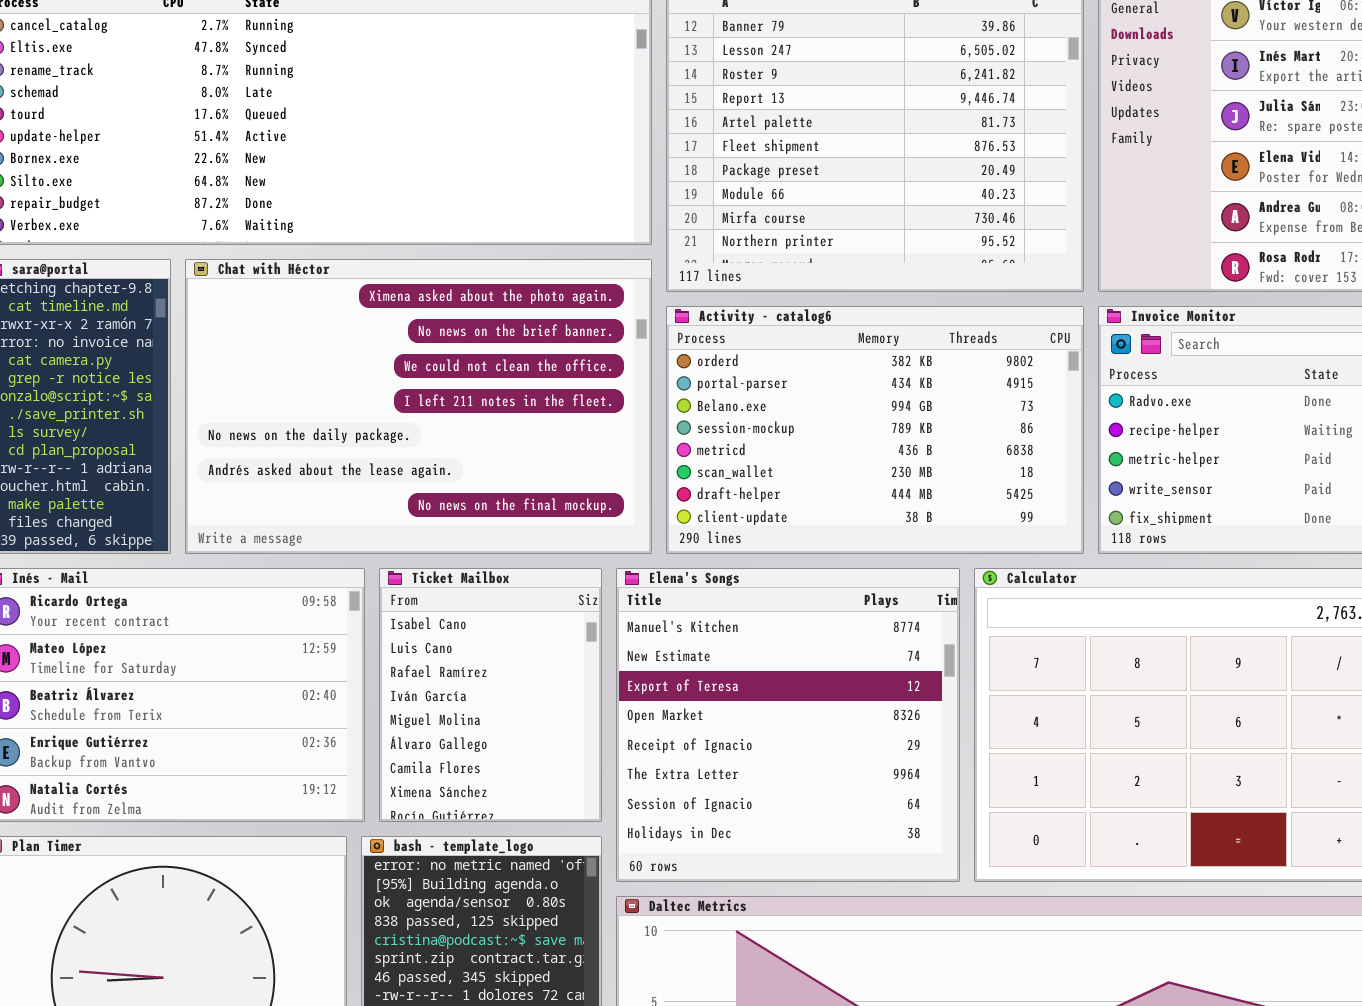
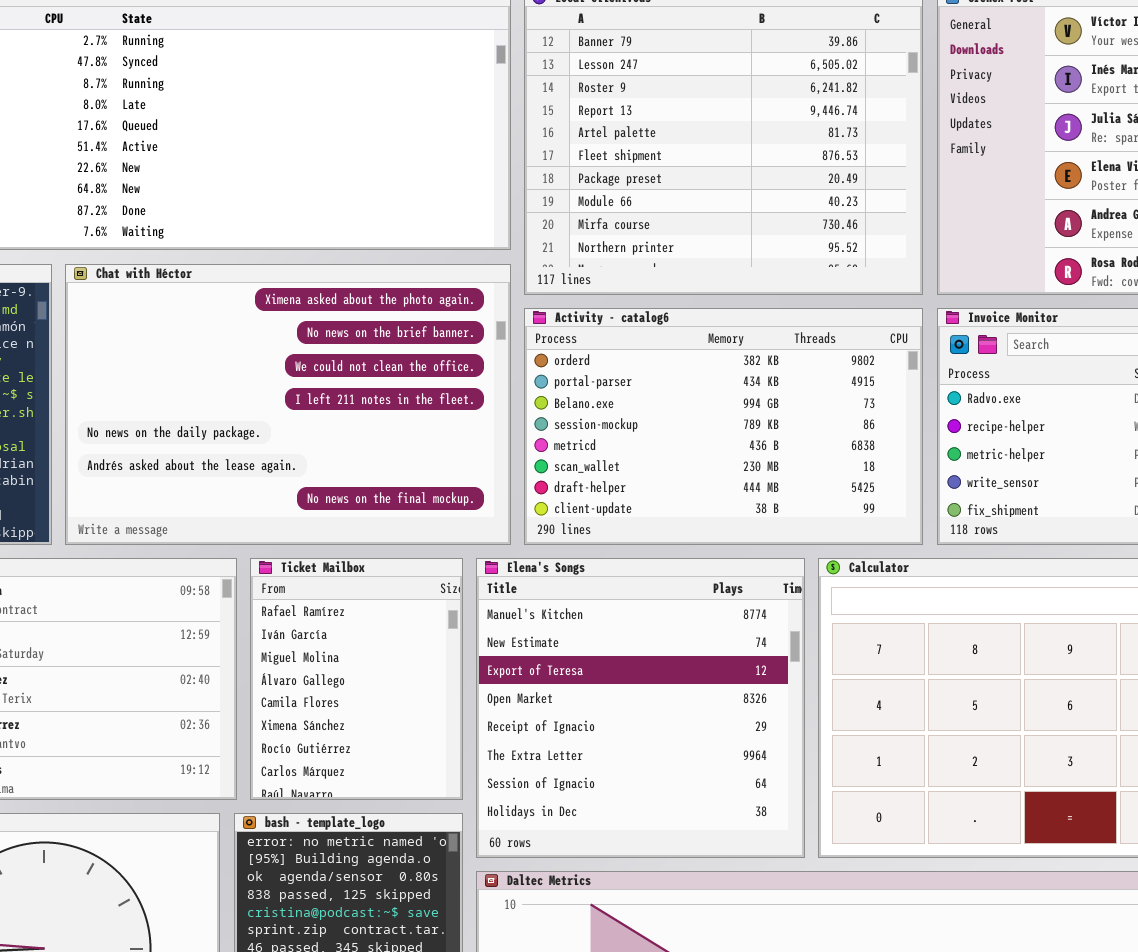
Ticket Mailbox: [379,568,602,822] -> [250,558,463,800], scrolled down 2 rows

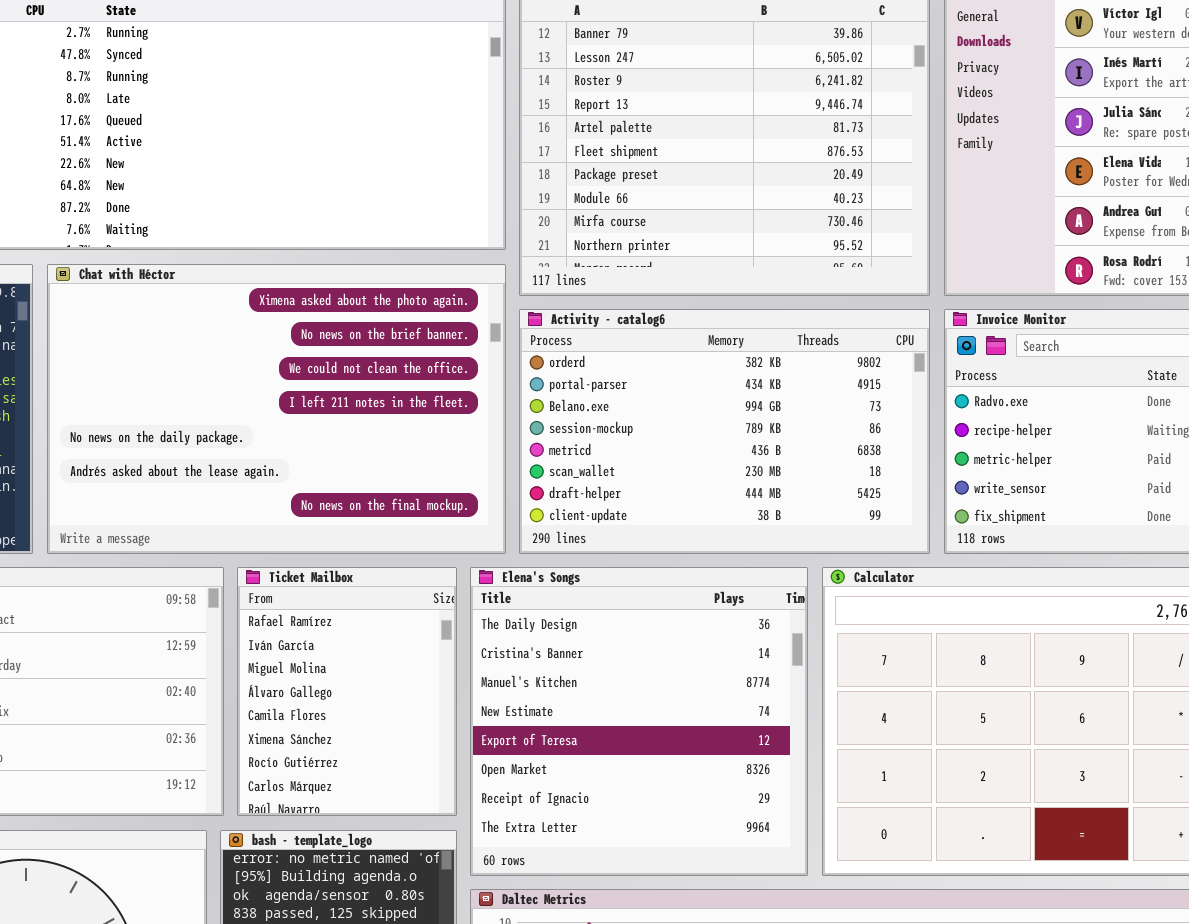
Elena's Songs: [476,558,805,858] -> [470,567,808,876], scrolled up 2 rows

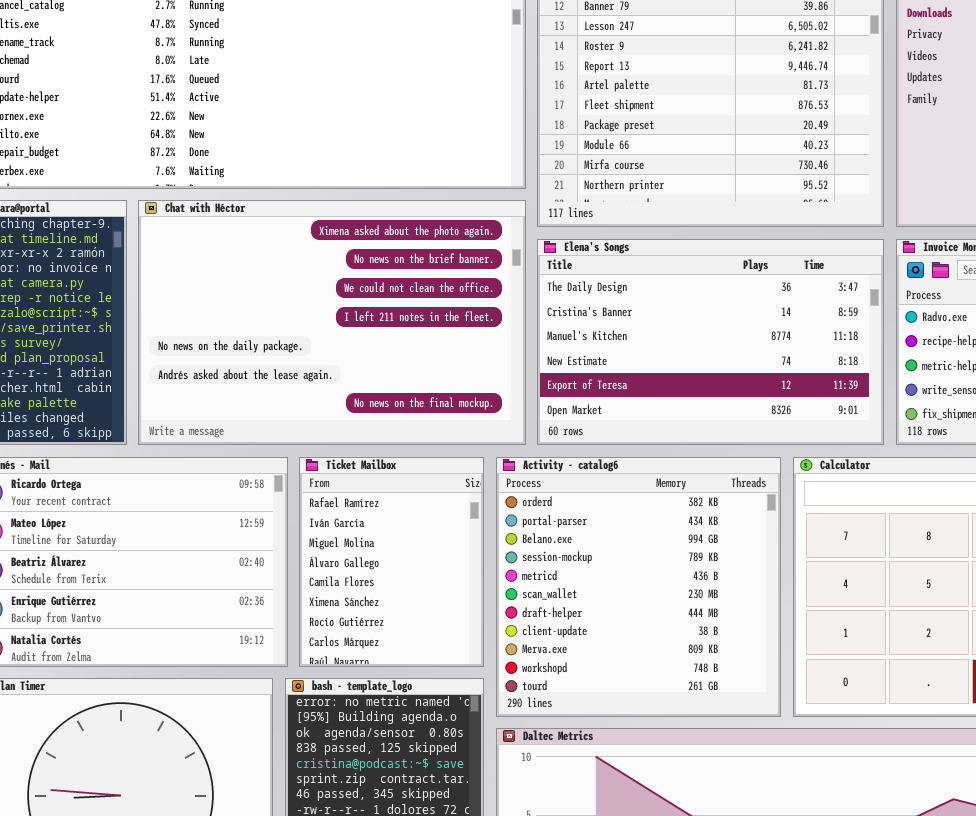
Activity - catalog6: [519,309,930,554] -> [496,457,781,717], moved, resized
Elena's Songs: [470,567,808,876] -> [537,239,884,445], moved, resized

